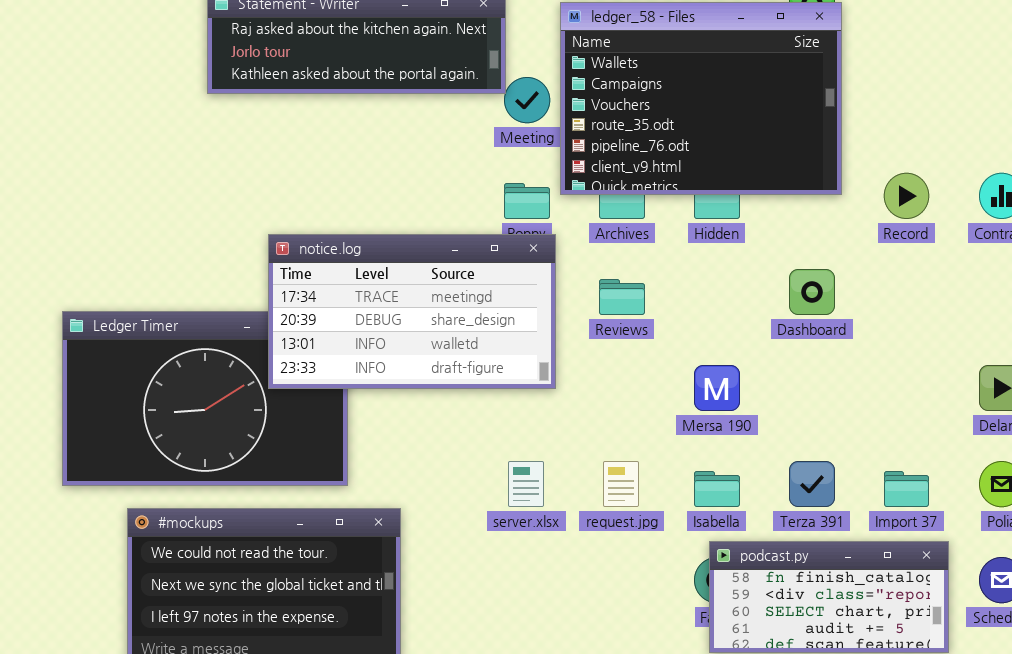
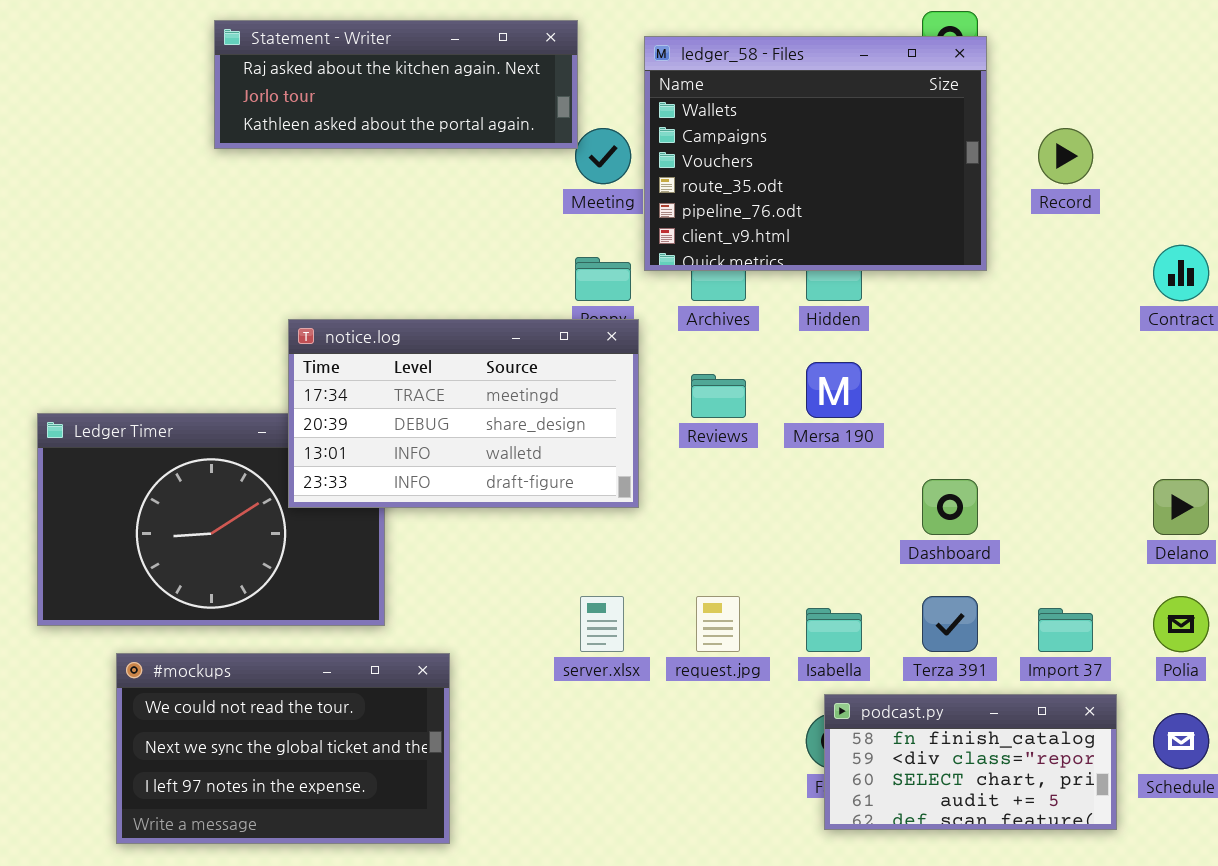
Record: [884,173,929,219] -> [1038,128,1093,184], moved
Dashboard: [789,269,835,315] -> [922,479,978,535], moved
Mersa 190: [694,365,740,411] -> [806,362,862,418], moved

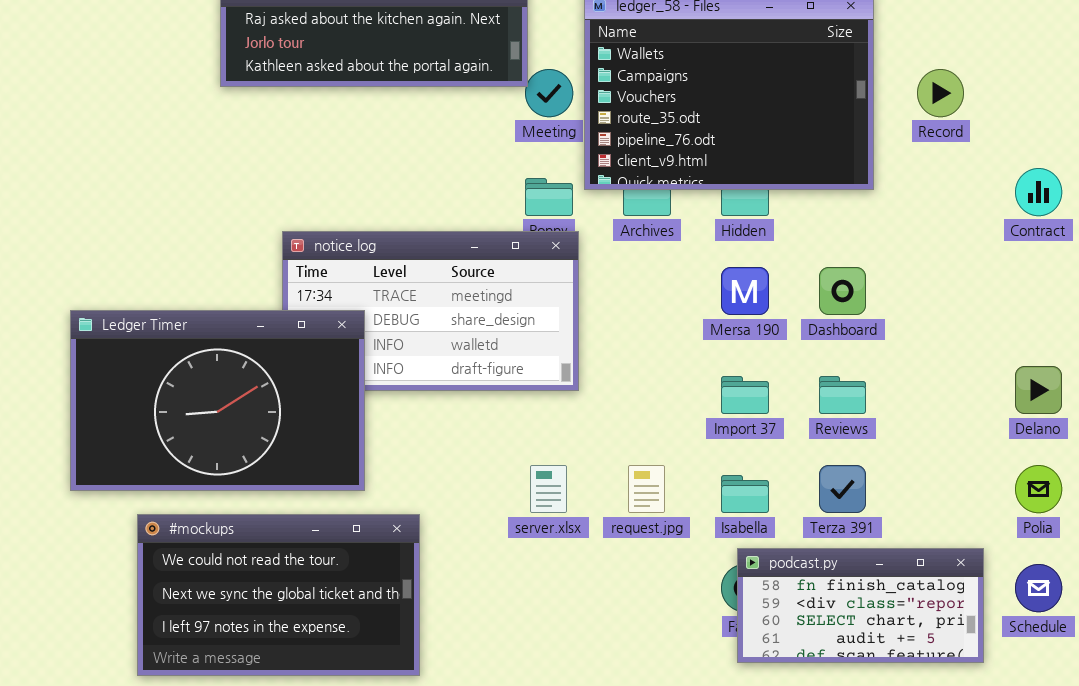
Reviews: [691,374,746,418] -> [819,376,866,414], moved
Ledger Timer: [37,413,385,626] -> [70,310,365,491], raised
Dashboard: [922,479,978,535] -> [819,267,866,315], moved
Import 37: [1038,608,1093,652] -> [721,376,769,414], moved

